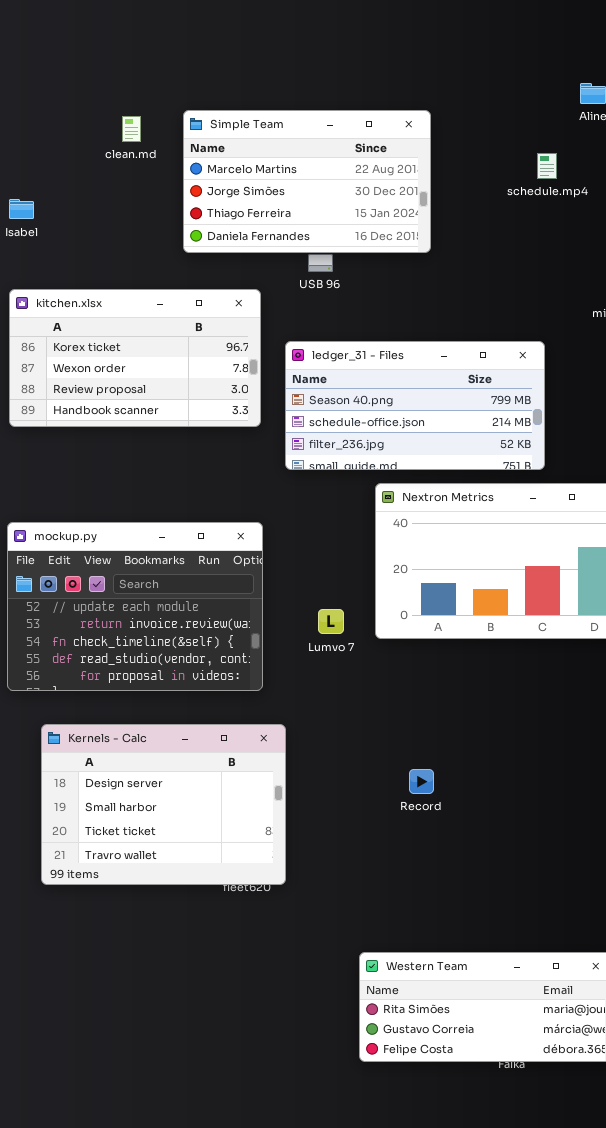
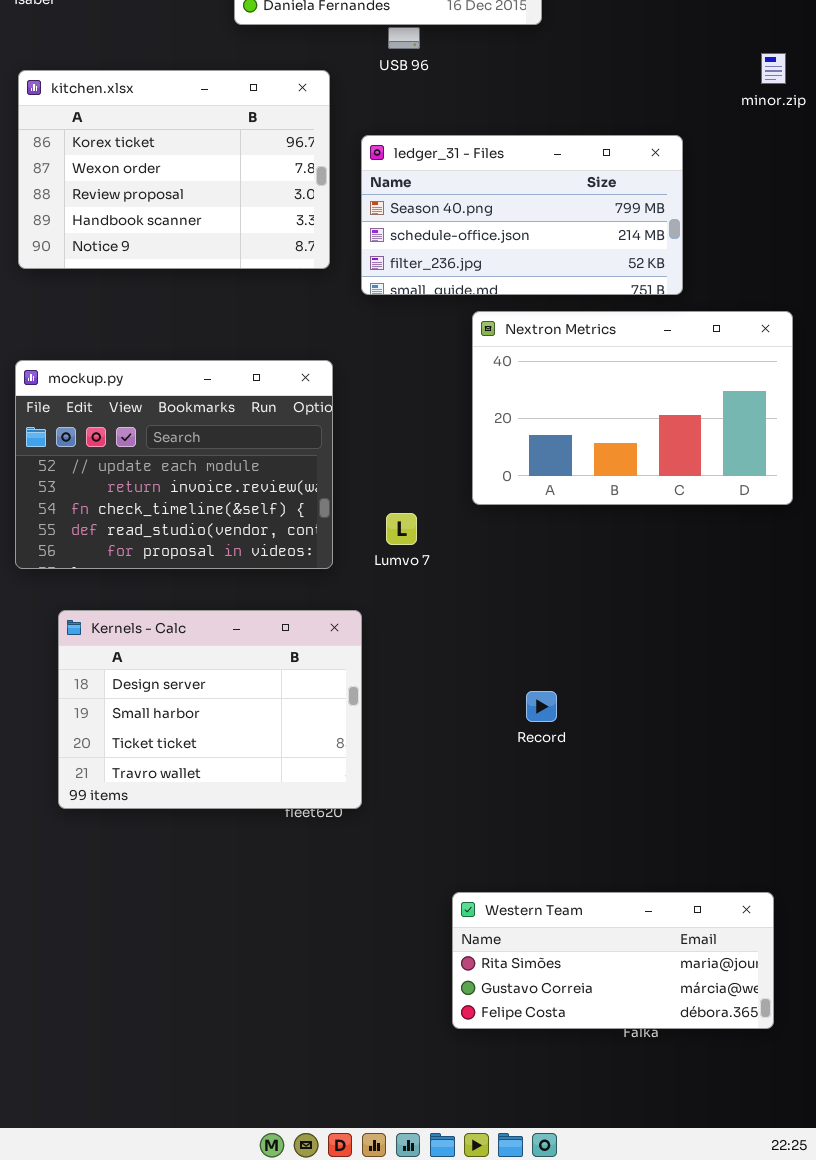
kitchen.xlsx: [9,289,261,427] -> [18,70,330,269], resized
Lumvo 7: [318,609,344,634] -> [386,513,417,545], moved
Record: [409,769,434,794] -> [526,691,557,722], moved

